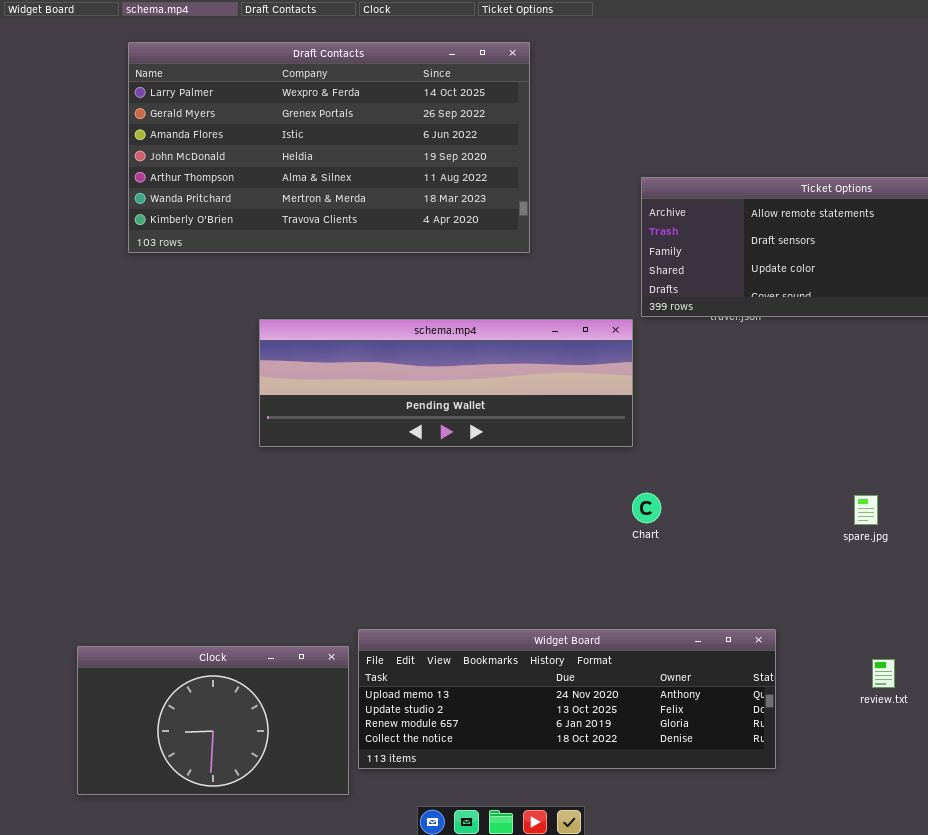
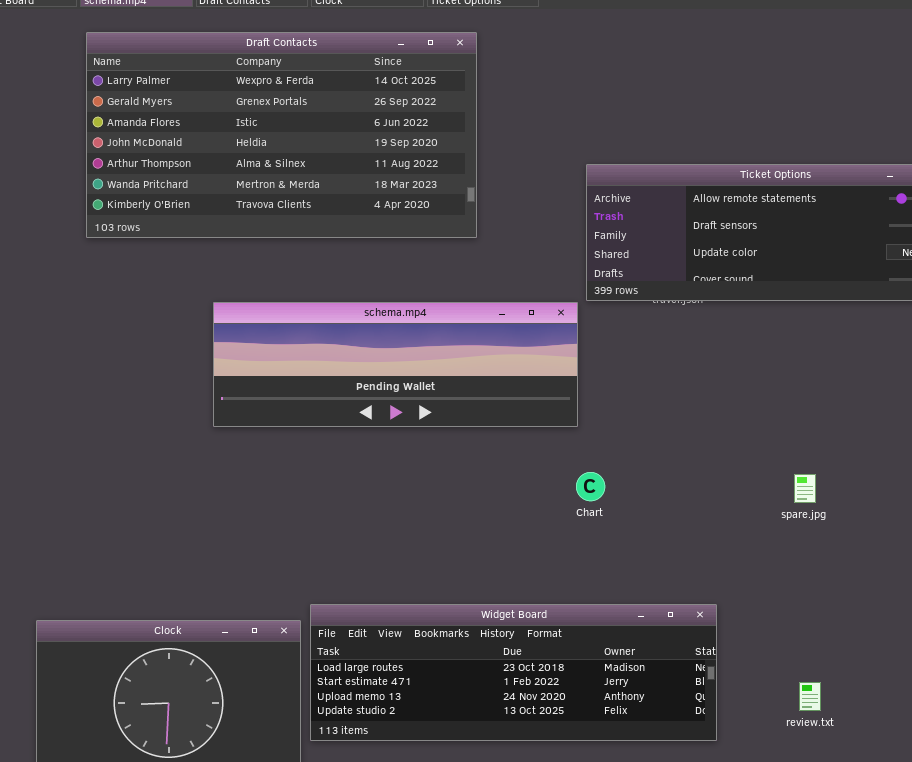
Widget Board: [358,629,776,769] -> [310,604,717,741], scrolled up 2 rows
review.txt: [872,659,895,688] -> [799,682,821,711], moved

